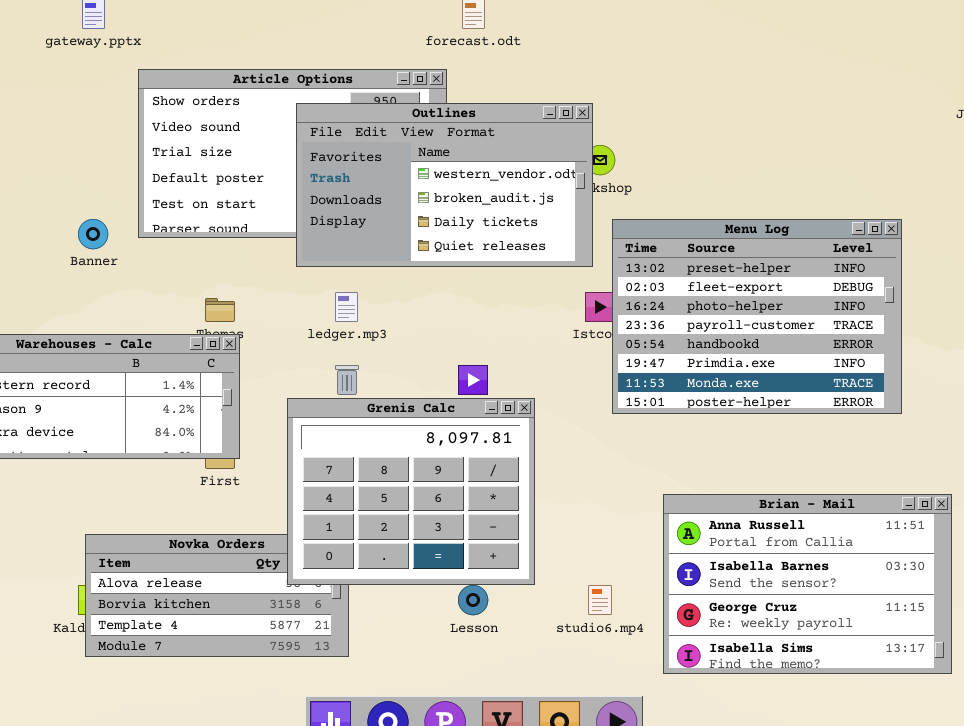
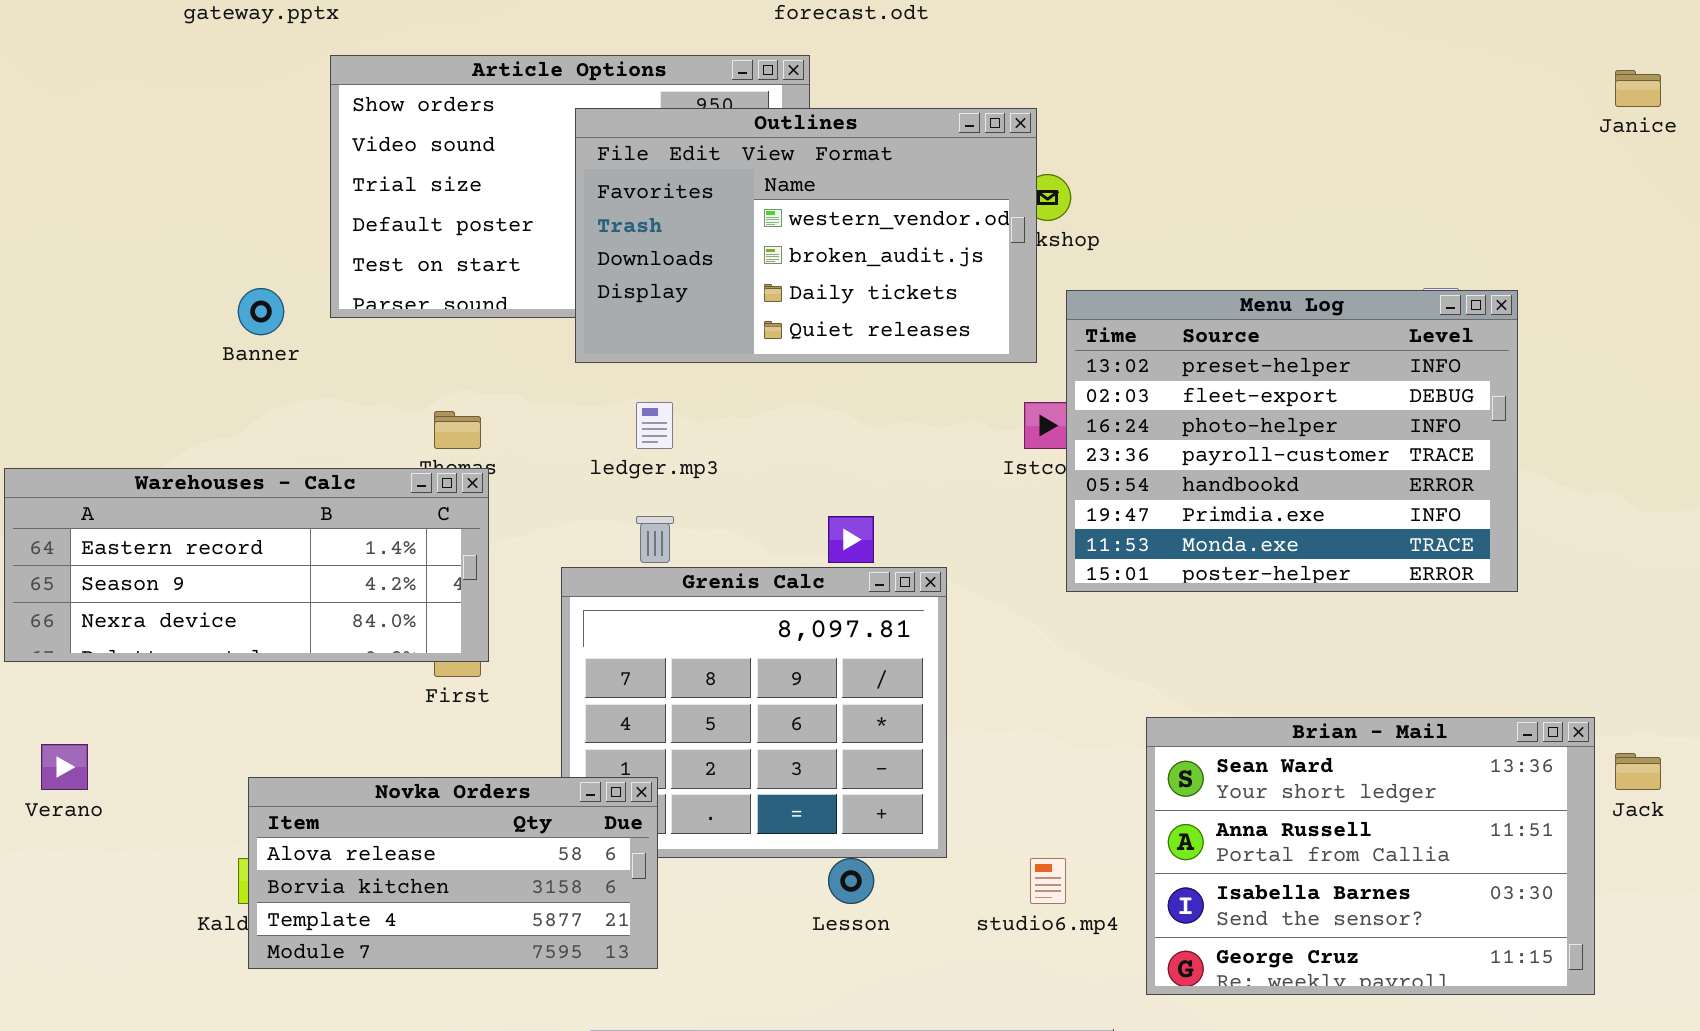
Brian - Mail: [663,494,952,674] -> [1146,717,1595,995], scrolled up 1 row
Novka Orders: [85,534,349,657] -> [248,777,658,969], raised

